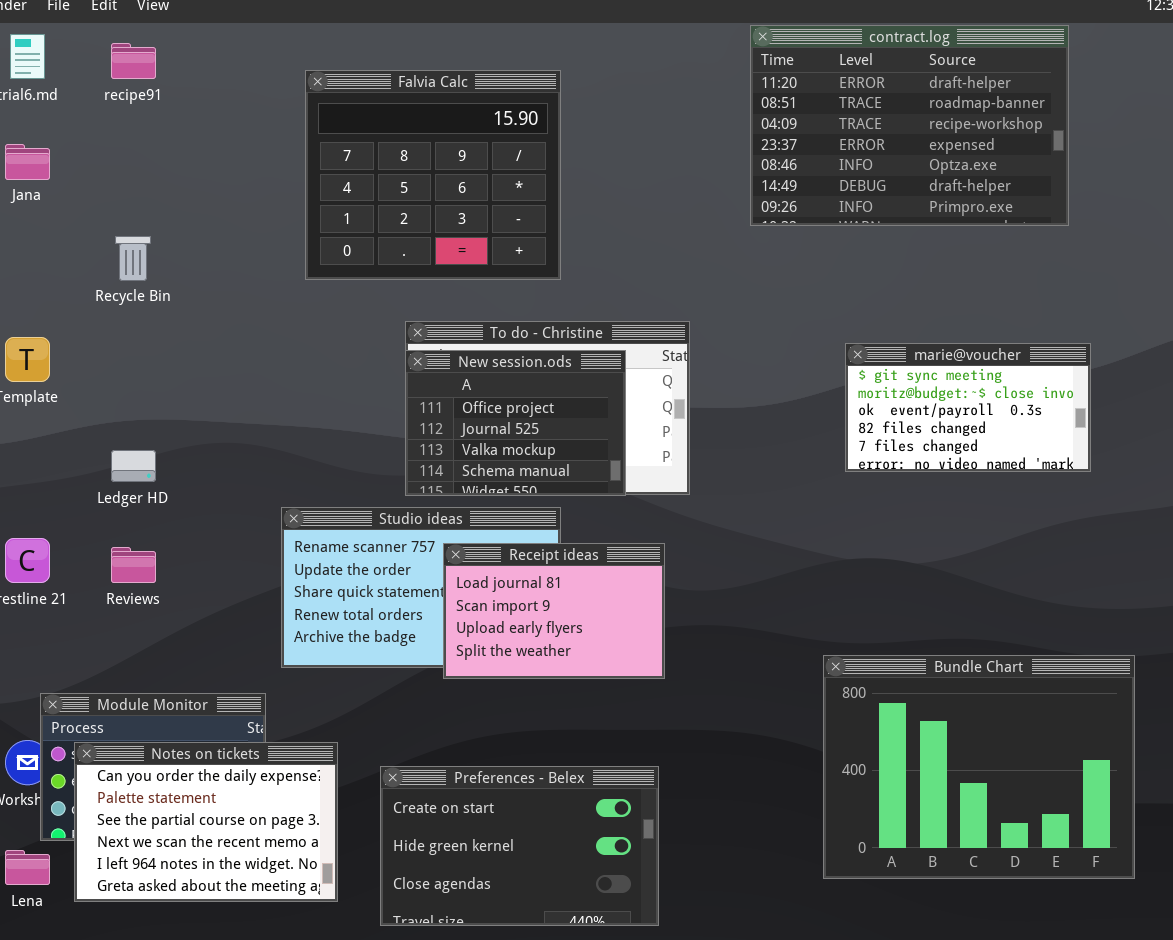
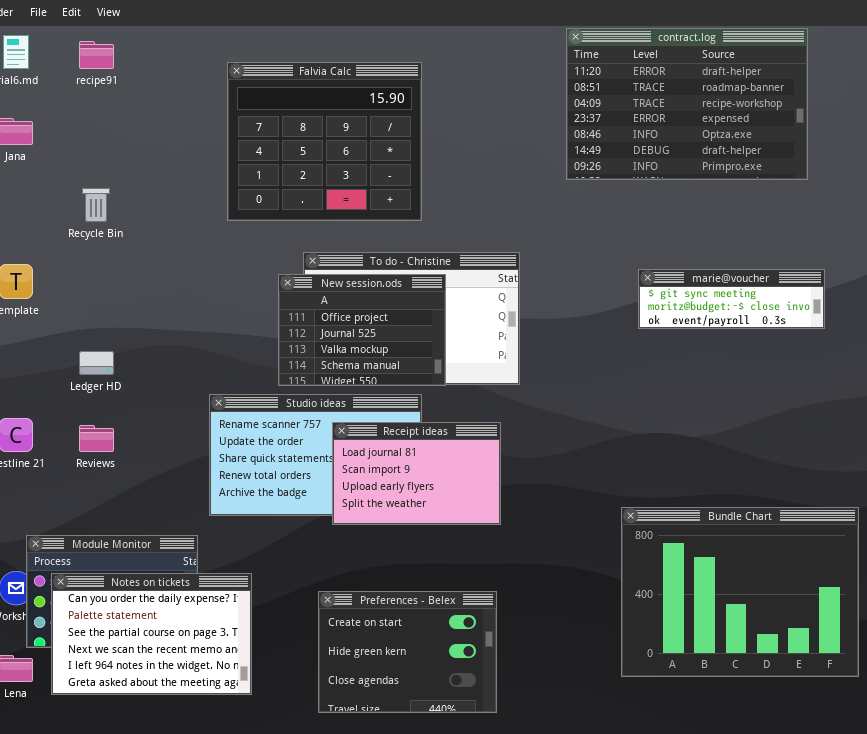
marie@voucher: [845,343,1091,472] -> [638,269,825,329], resized
New session.ods: [405,350,626,496] -> [278,274,446,386], moved
Preferences - Belex: [380,766,659,926] -> [318,591,497,713], resized

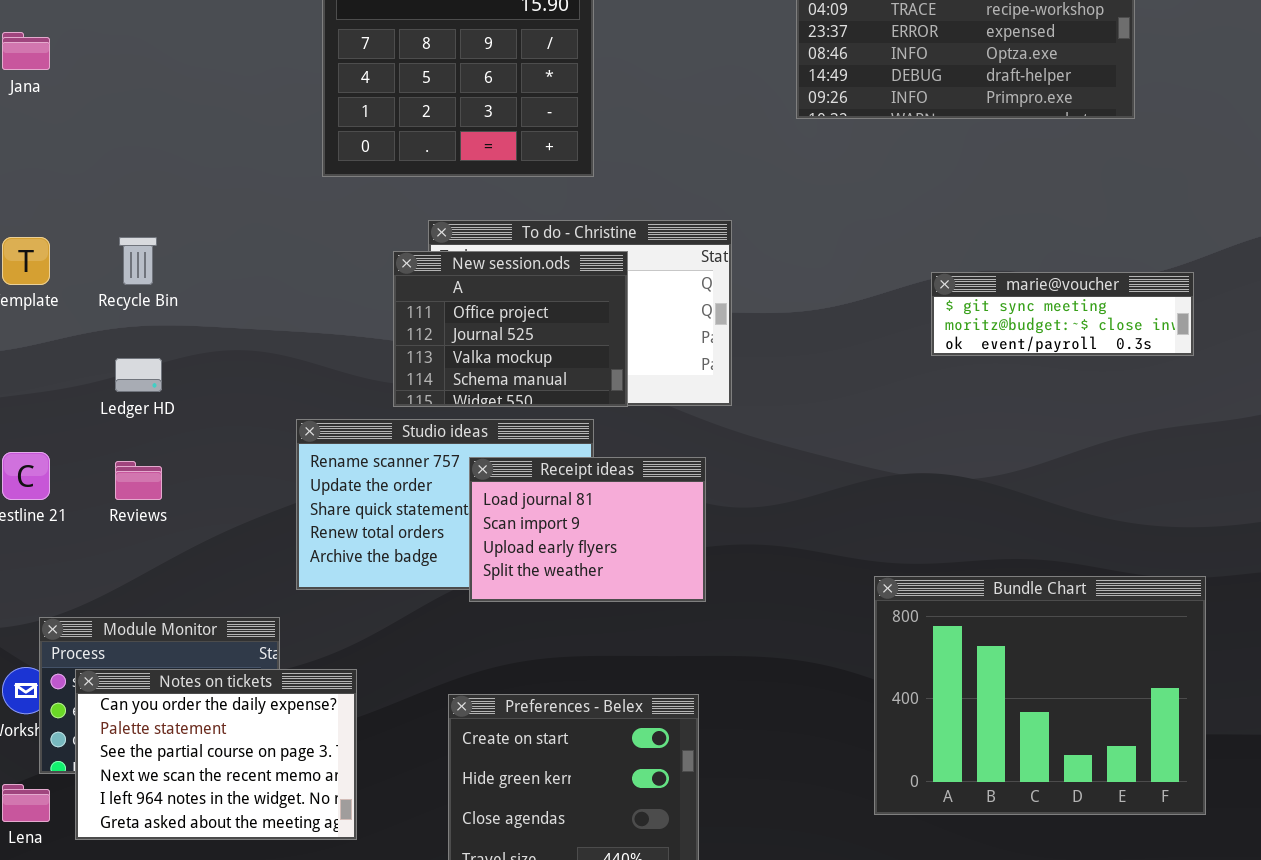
Recycle Bin: [82,188,110,222] -> [119,237,157,285], moved
marie@voucher: [638,269,825,329] -> [931,272,1194,356], moved

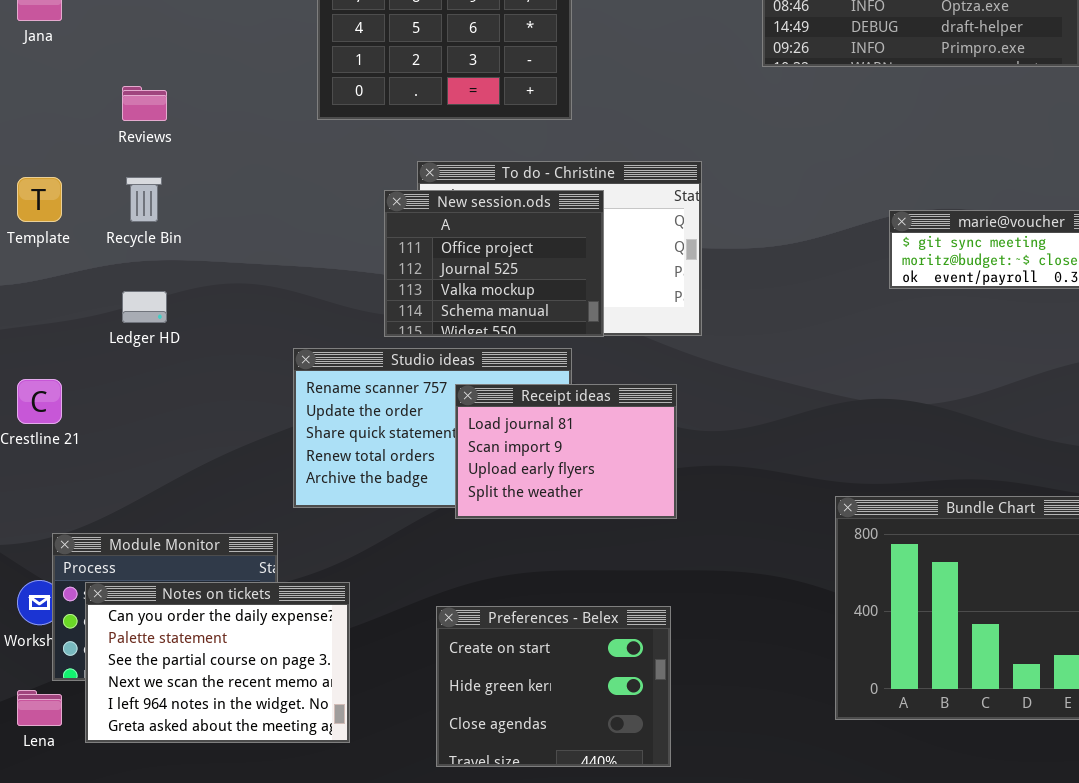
Reviews: [115,461,162,500] -> [122,86,167,121], moved

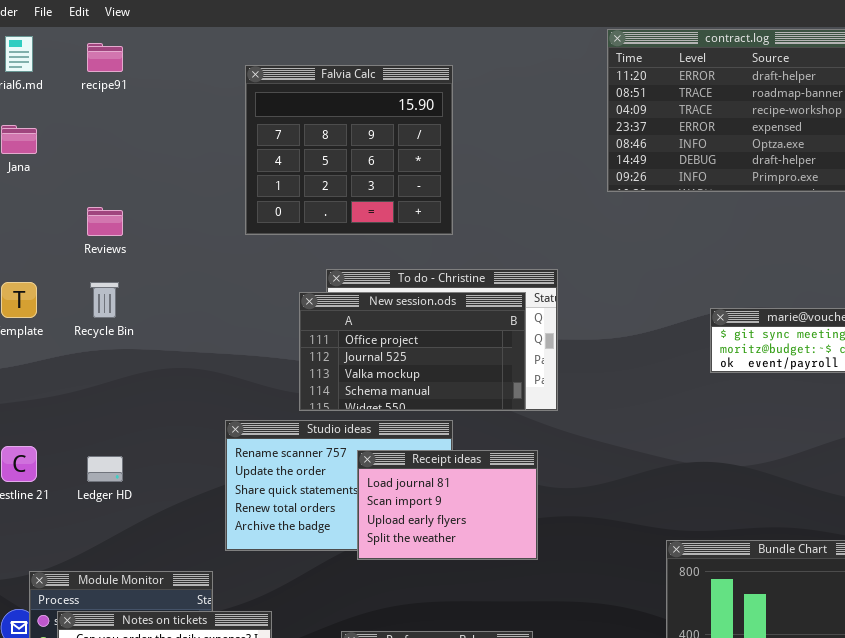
New session.ods: [384,190,604,337] -> [299,292,526,411], resized
Ledger HD: [122,291,167,323] -> [87,456,123,482], moved

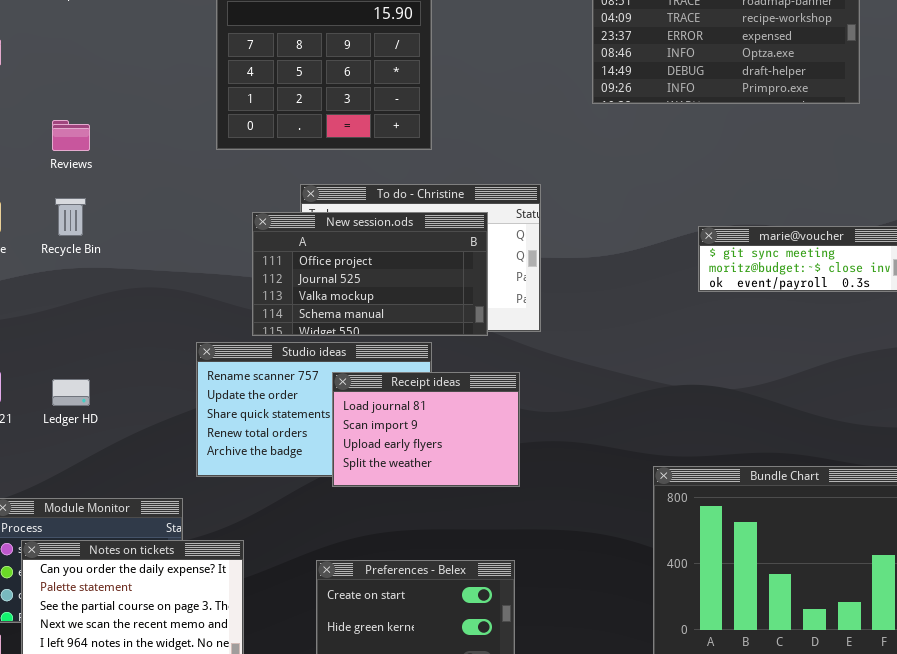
New session.ods: [299,292,526,411] -> [252,212,488,336], moved

